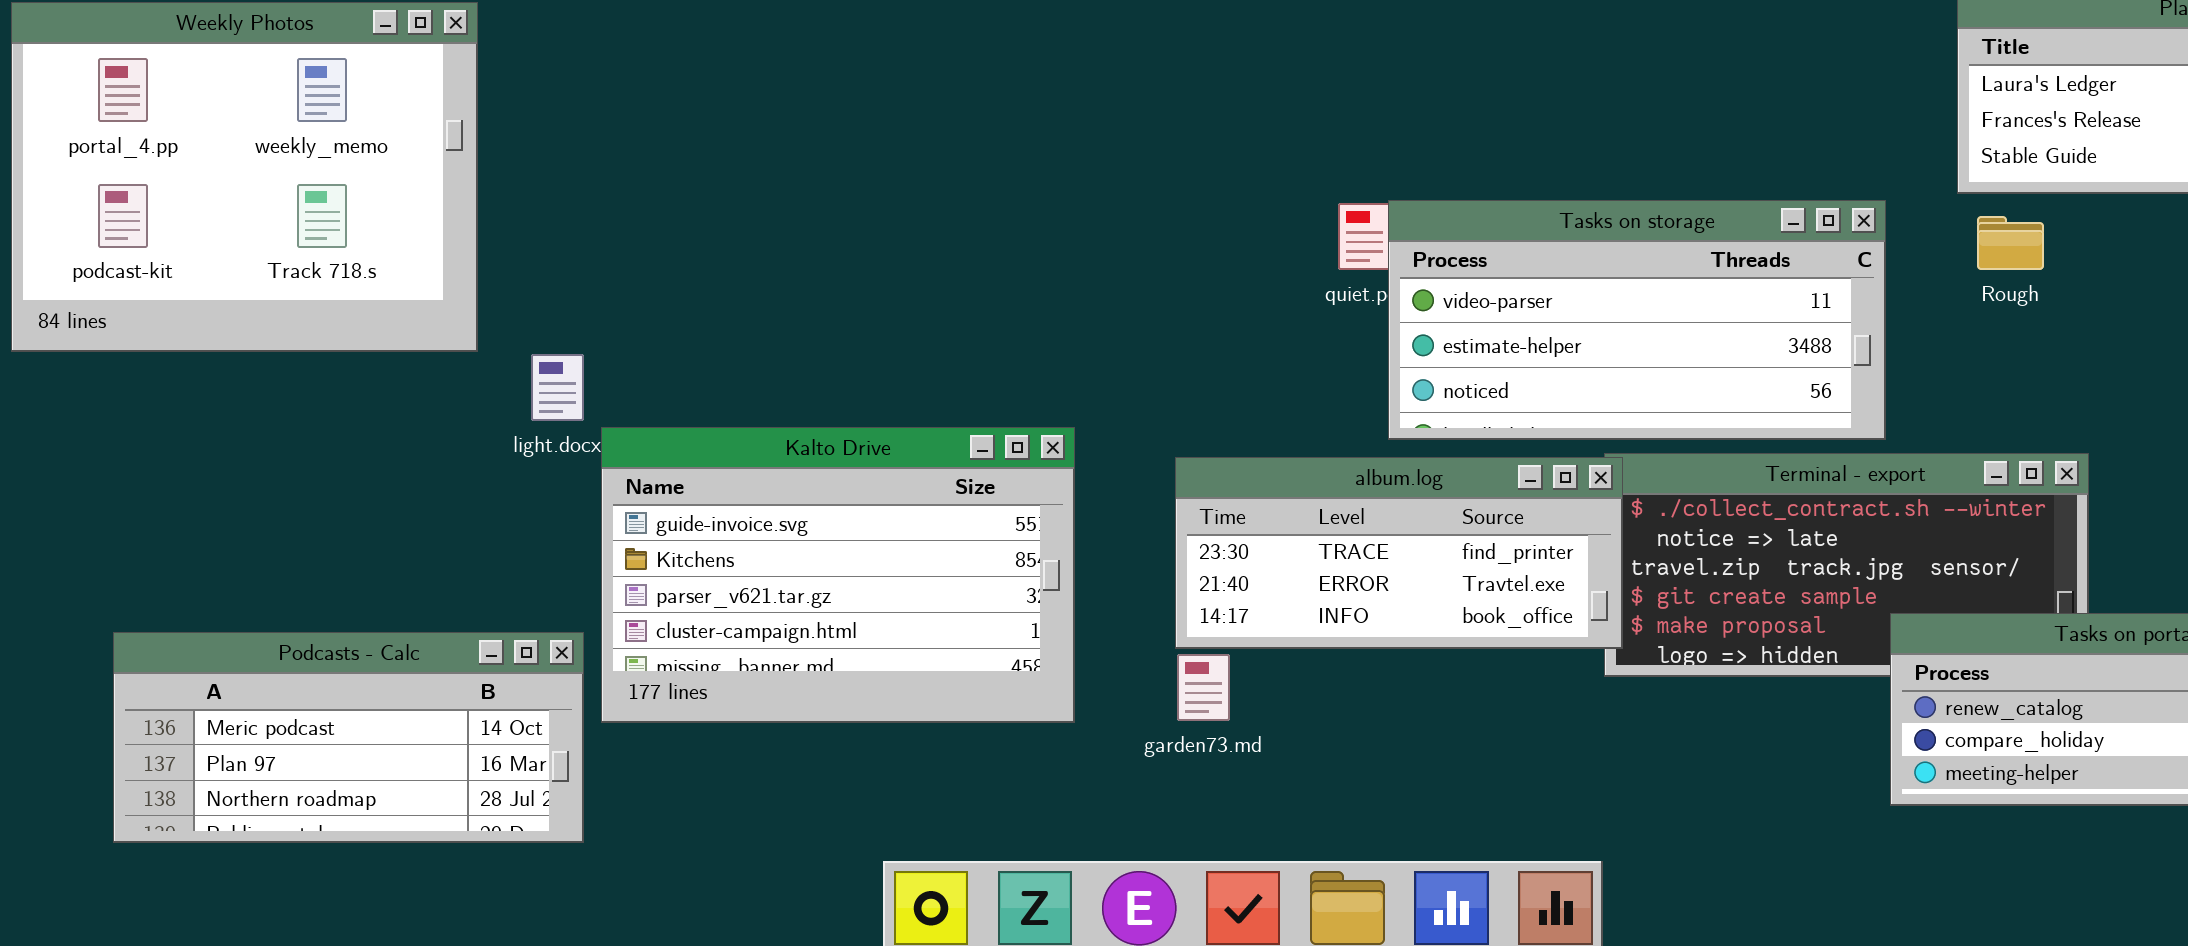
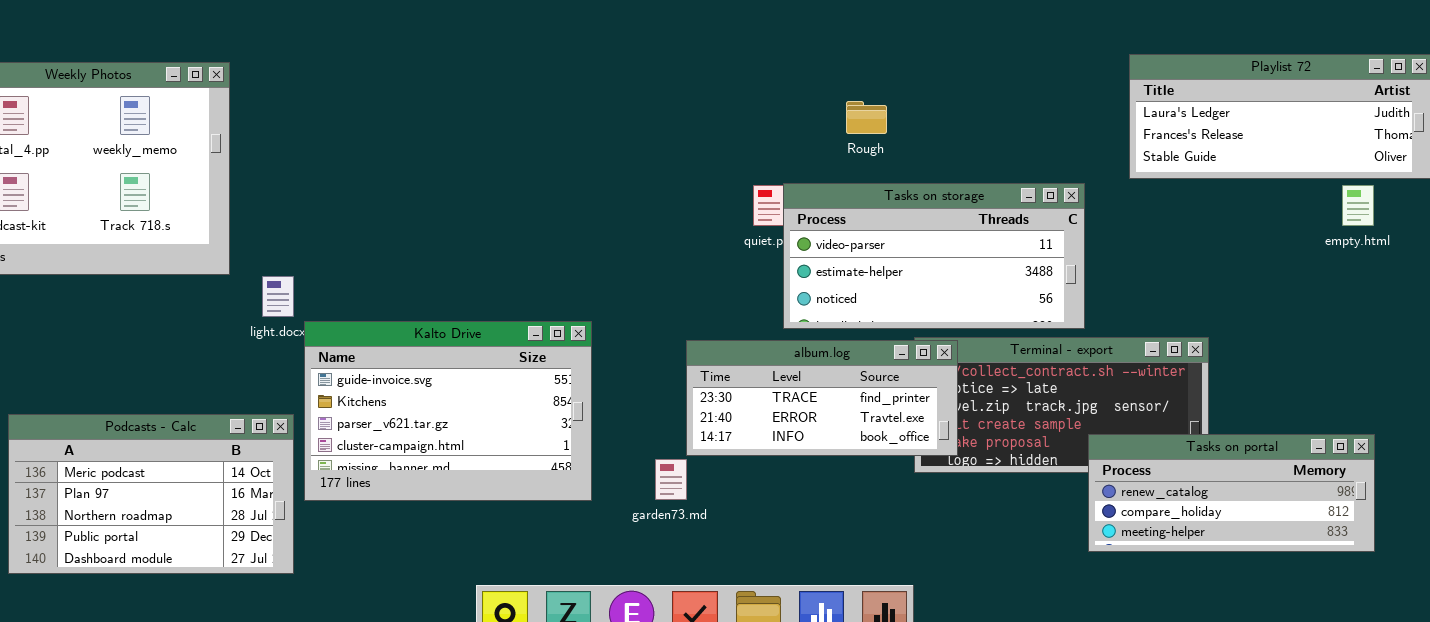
Rough: [1977,216,2044,270] -> [846,101,887,134], moved
album.log: [1175,457,1623,649] -> [686,340,958,456], moved
Podcasts - Calc: [113,632,584,843] -> [8,414,294,574], resized

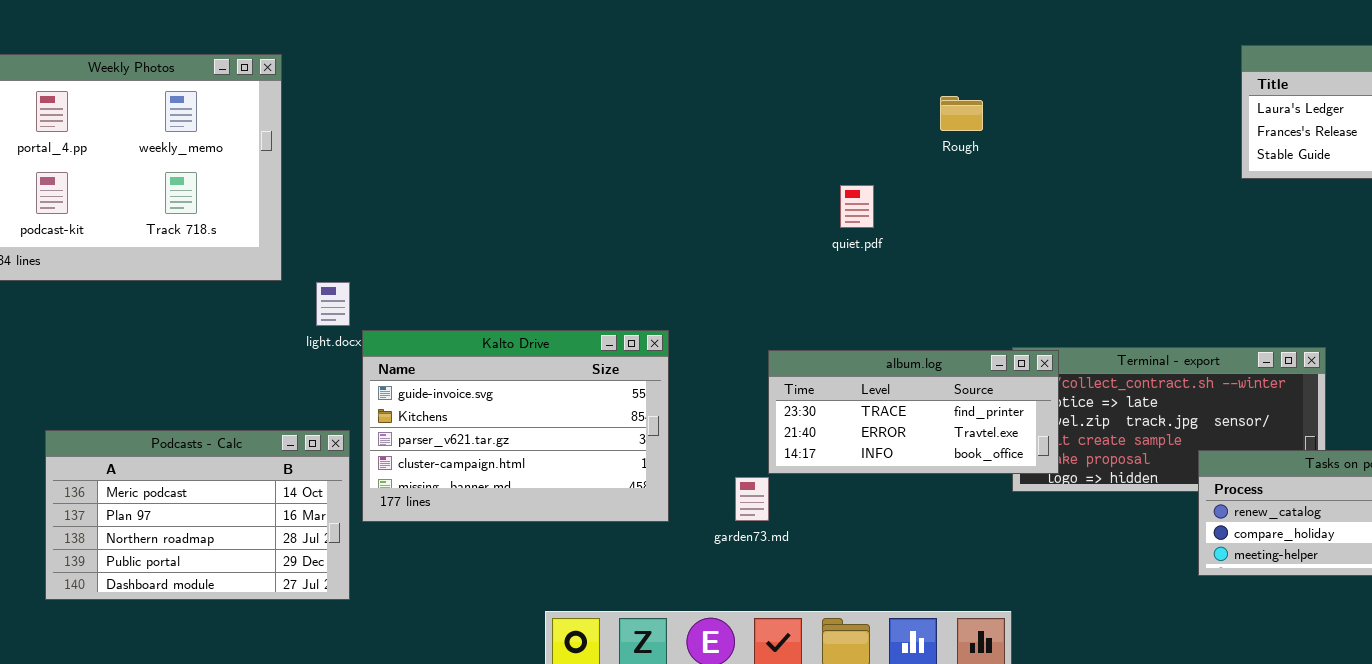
Tasks on storage: [783,183,1085,329] -> none, closed

